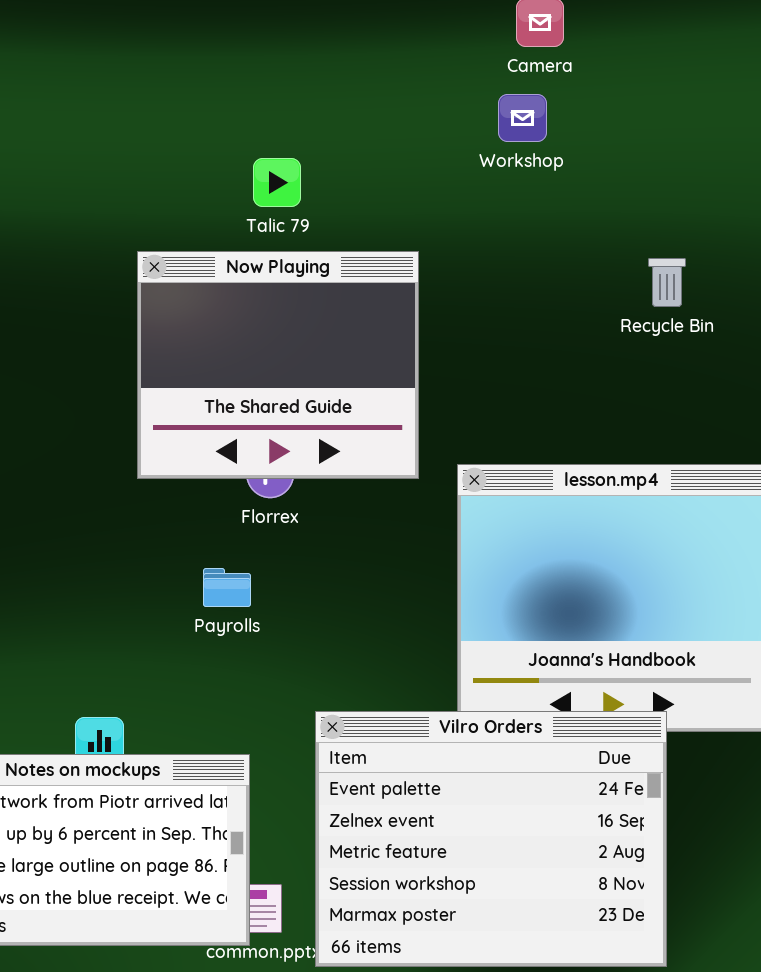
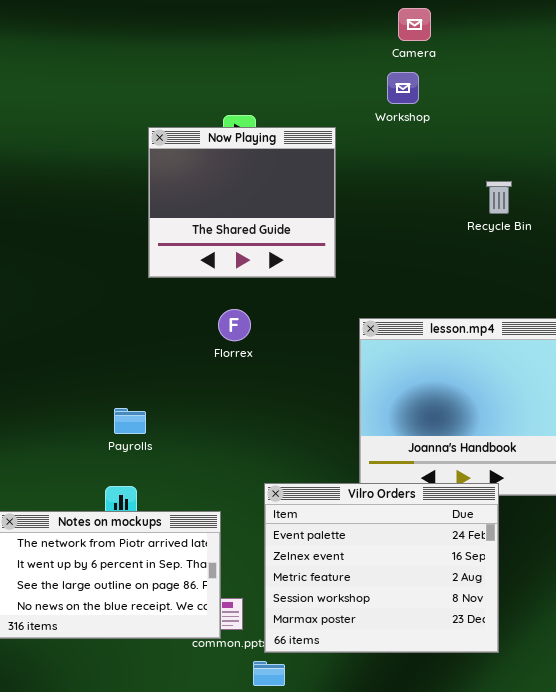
Now Playing: [137,251,419,479] -> [148,127,336,278], moved
Payrolls: [203,568,251,607] -> [114,408,146,434], moved

